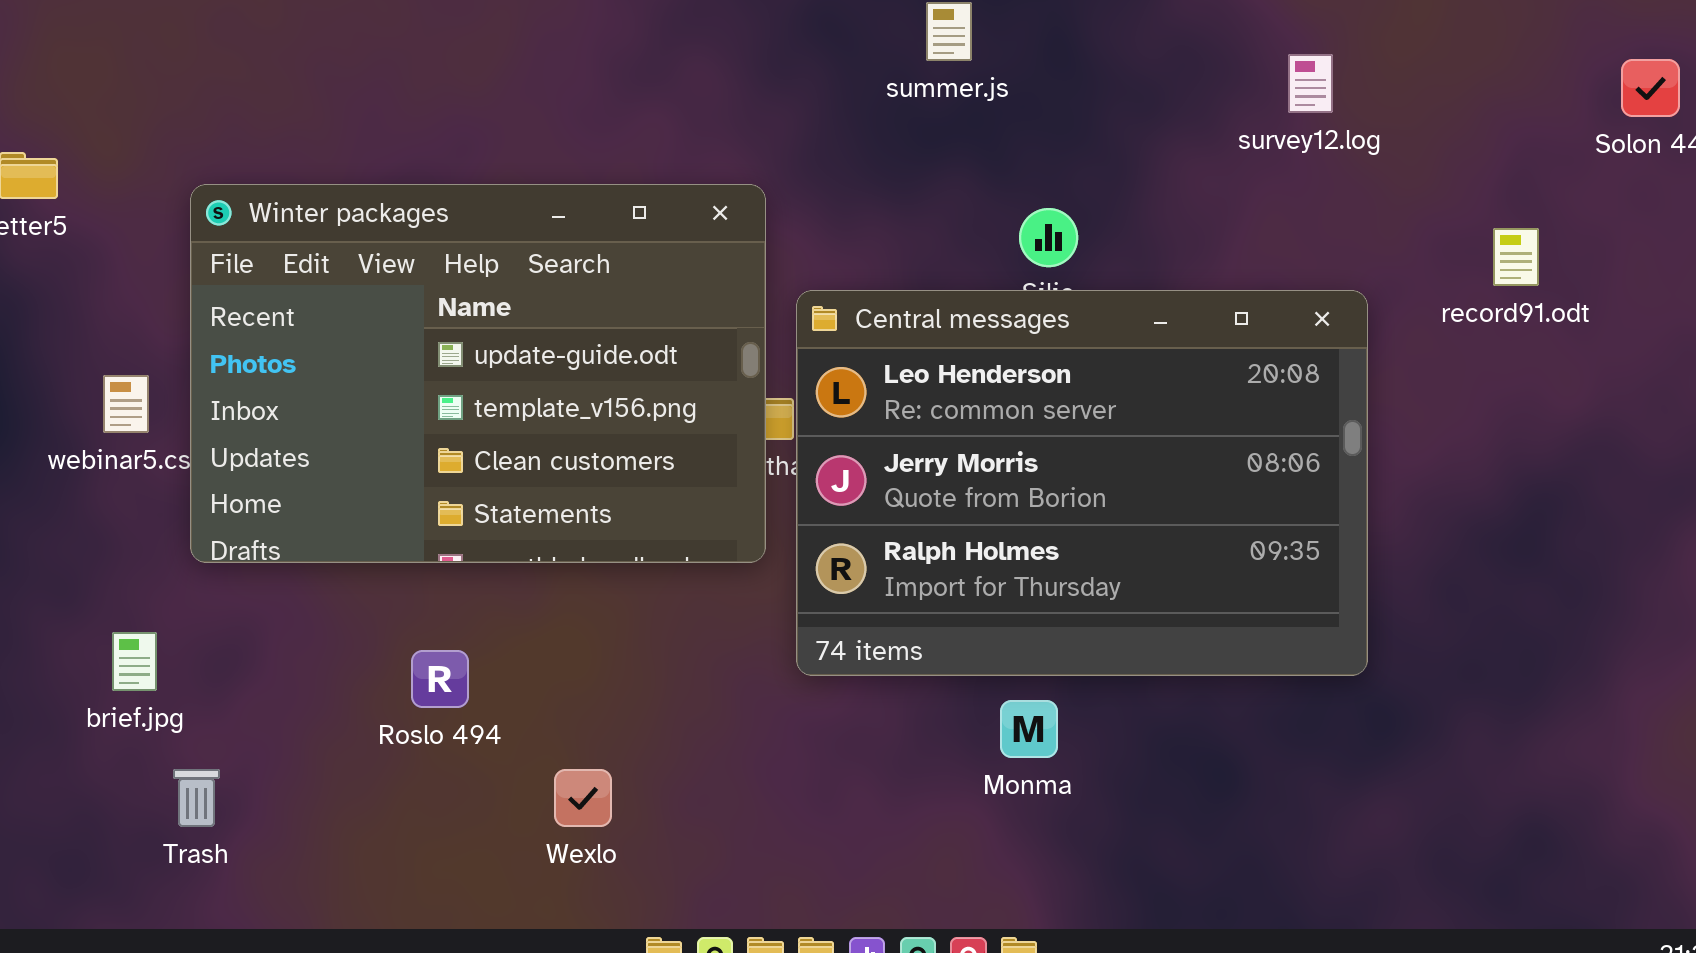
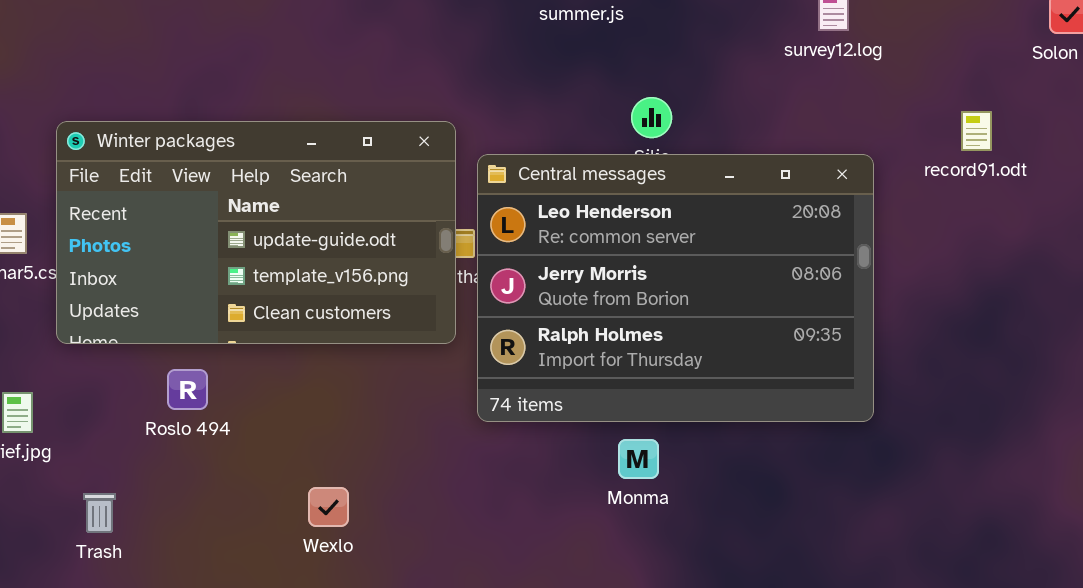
Winter packages: [190,184,766,563] -> [56,121,456,344], resized
Roslo 494: [411,650,469,708] -> [167,369,208,410], moved
Trash: [173,769,220,827] -> [83,493,116,533], moved

